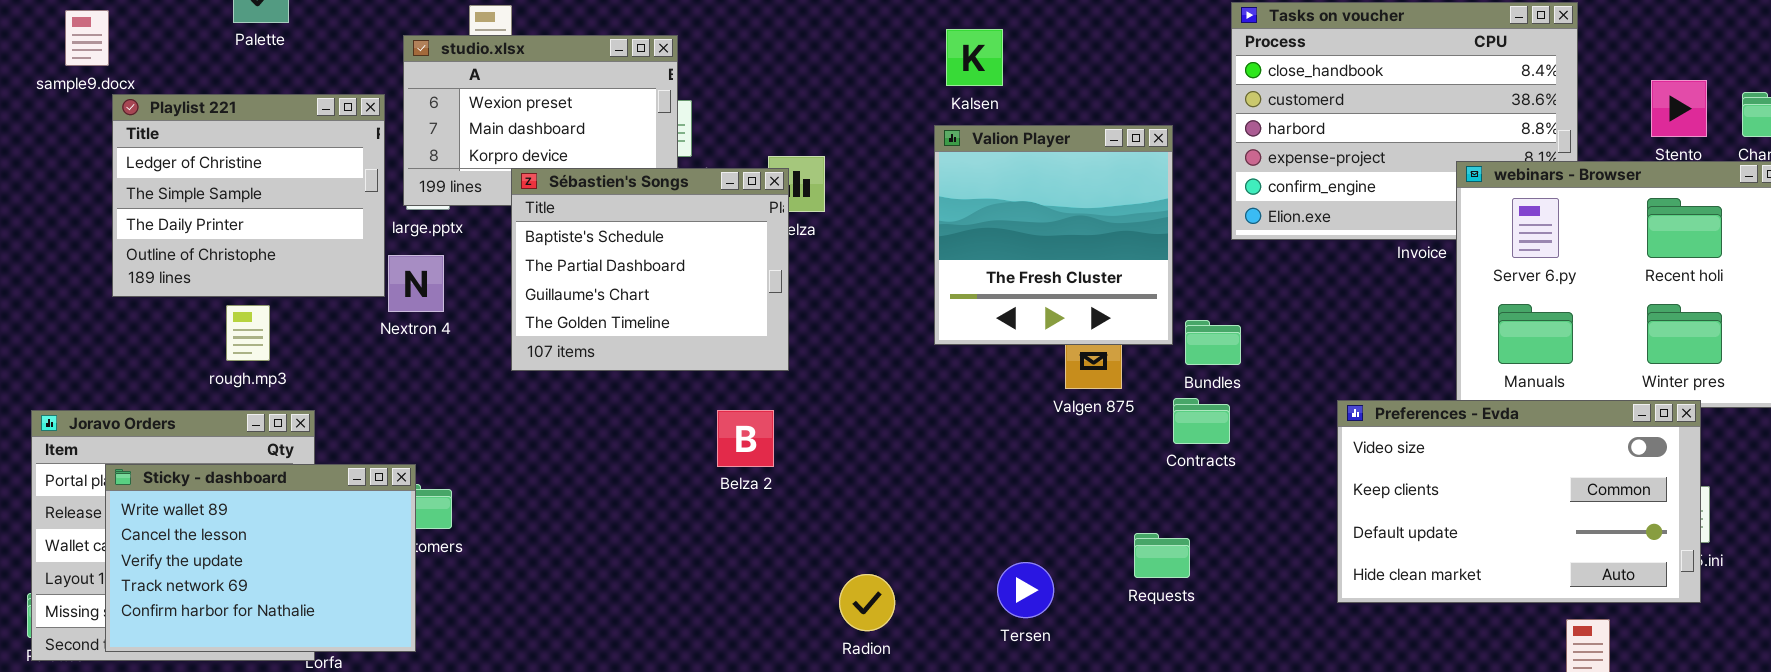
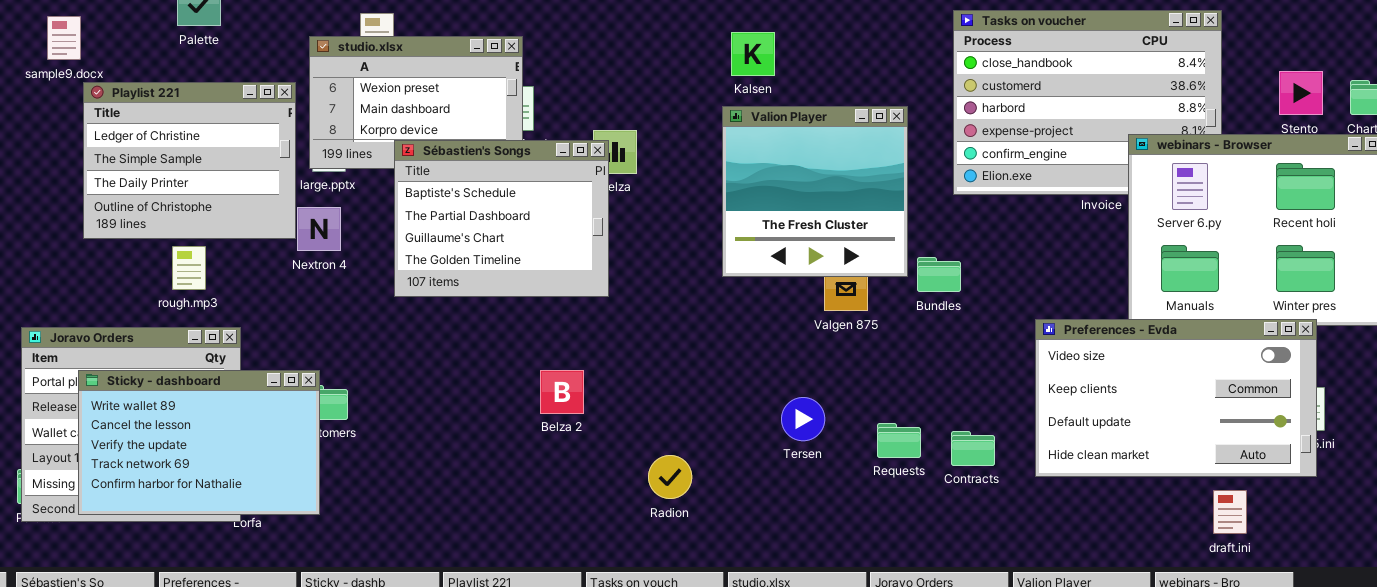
Contracts: [1173,398,1230,444] -> [951,431,995,466], moved
Belza 2: [717,410,774,467] -> [540,370,584,414], moved
Tersen: [997,562,1054,618] -> [781,397,825,441], moved

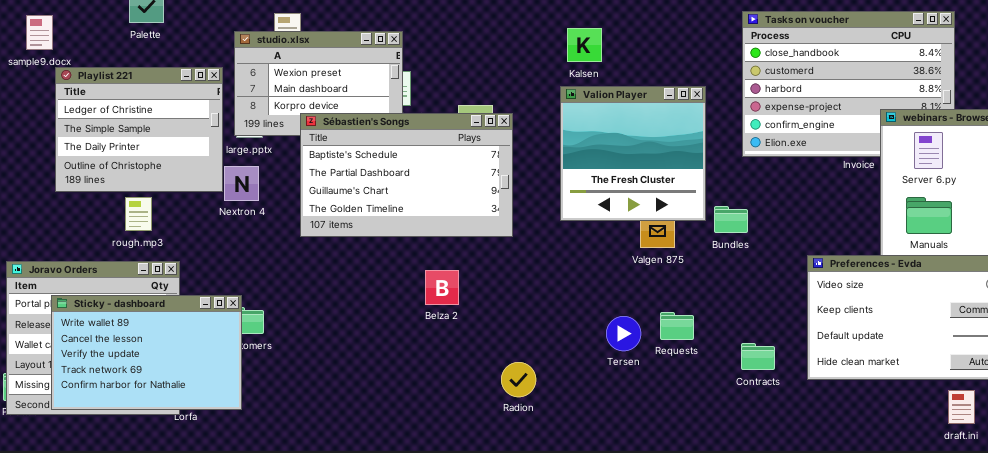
Sébastien's Songs: [394,140,609,297] -> [300,113,513,237], resized
Belza 2: [540,370,584,414] -> [425,270,459,305], moved
Requests: [877,423,921,458] -> [660,312,694,340], moved

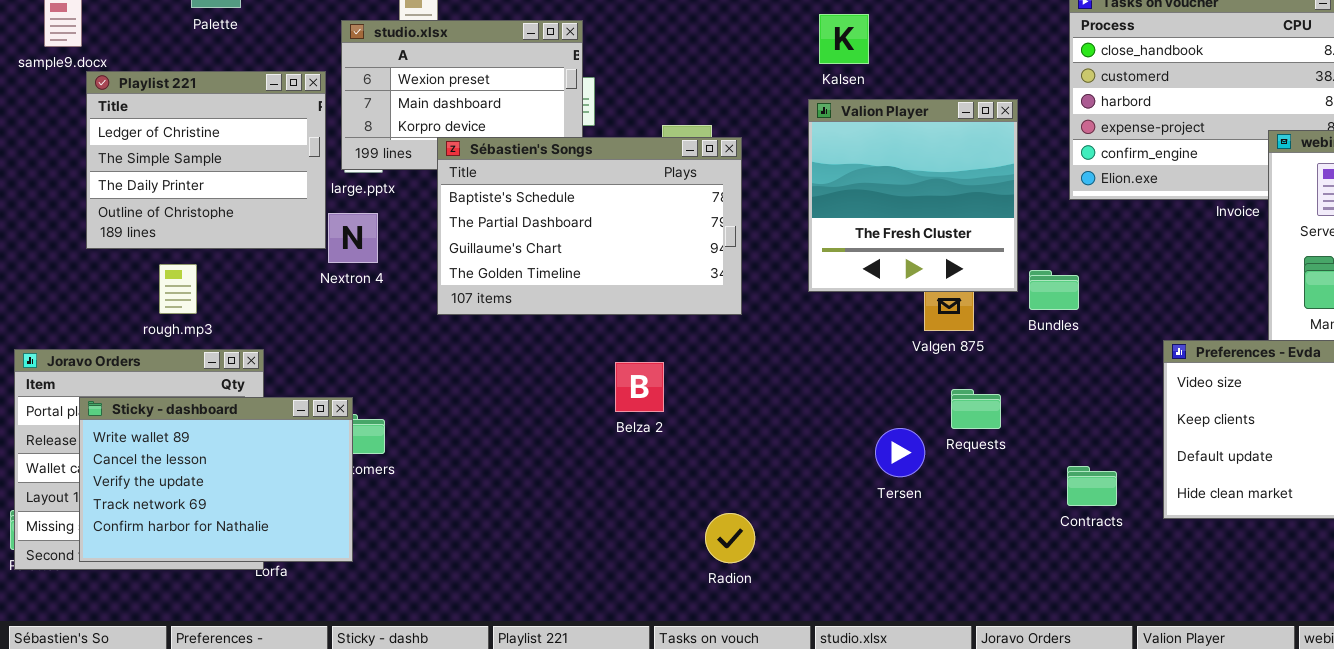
rough.mp3: [125,197,152,231] -> [159,264,197,314], moved
Requests: [660,312,694,340] -> [951,389,1001,429], moved
Radion: [501,362,536,397] -> [705,513,755,563], moved

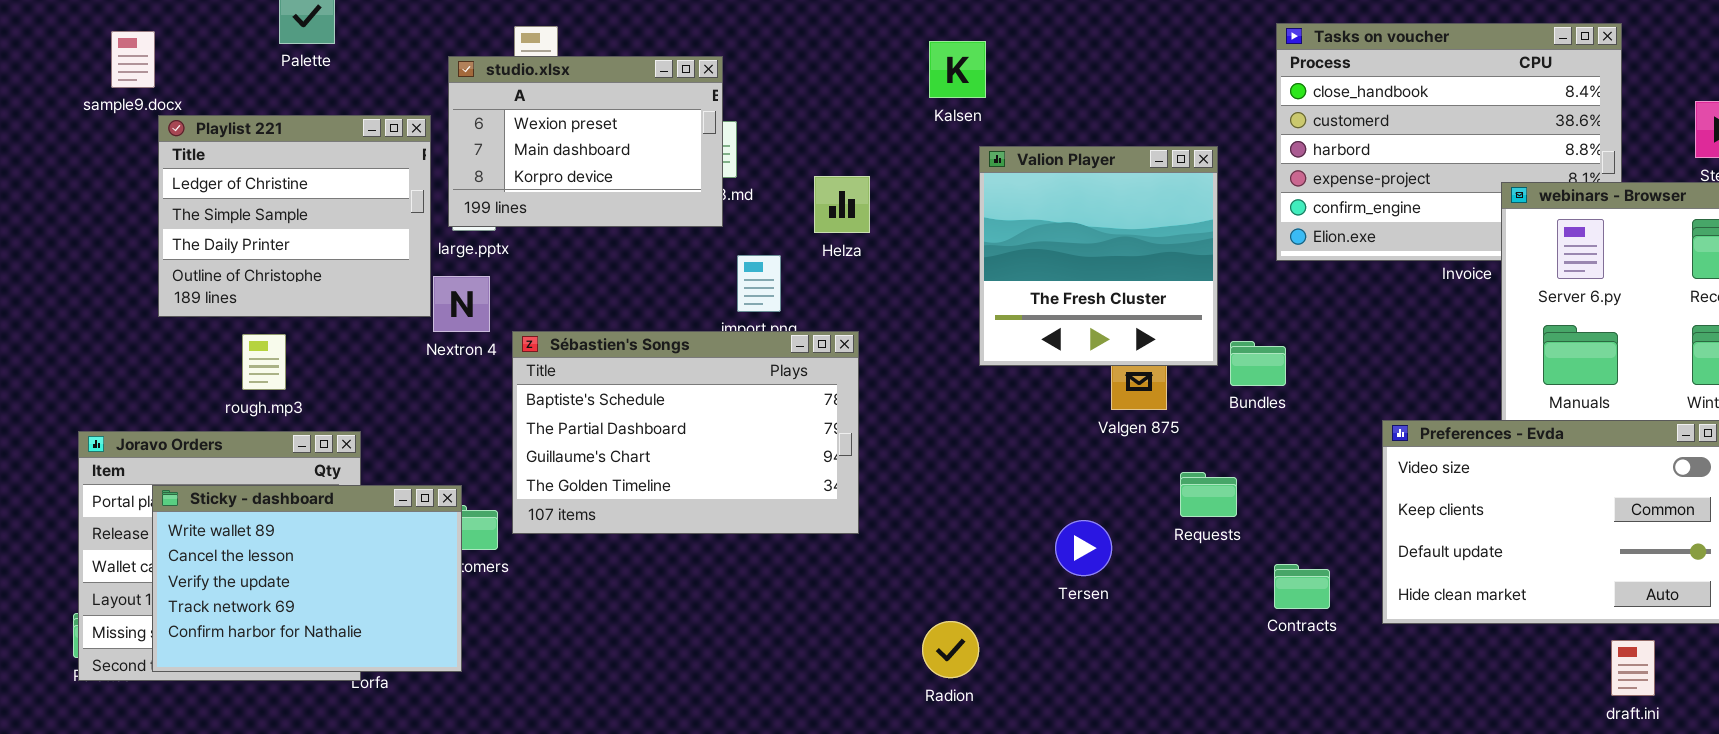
Kalsen: [819,14,869,64] -> [929,41,986,98], moved
Sébastien's Songs: [437,137,742,315] -> [512,331,859,534], moved
Requests: [951,389,1001,429] -> [1180,472,1237,517], moved
Radion: [705,513,755,563] -> [922,621,979,678], moved

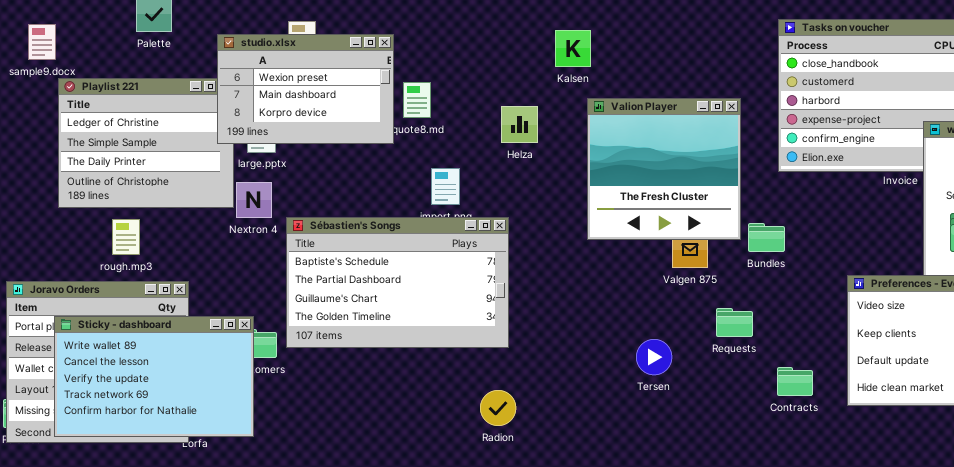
studio.xlsx: [448,56,723,227] -> [217,34,394,144], moved
Helza: [814,176,870,233] -> [501,106,538,143], moved
Radion: [922,621,979,678] -> [480,390,516,426], moved

